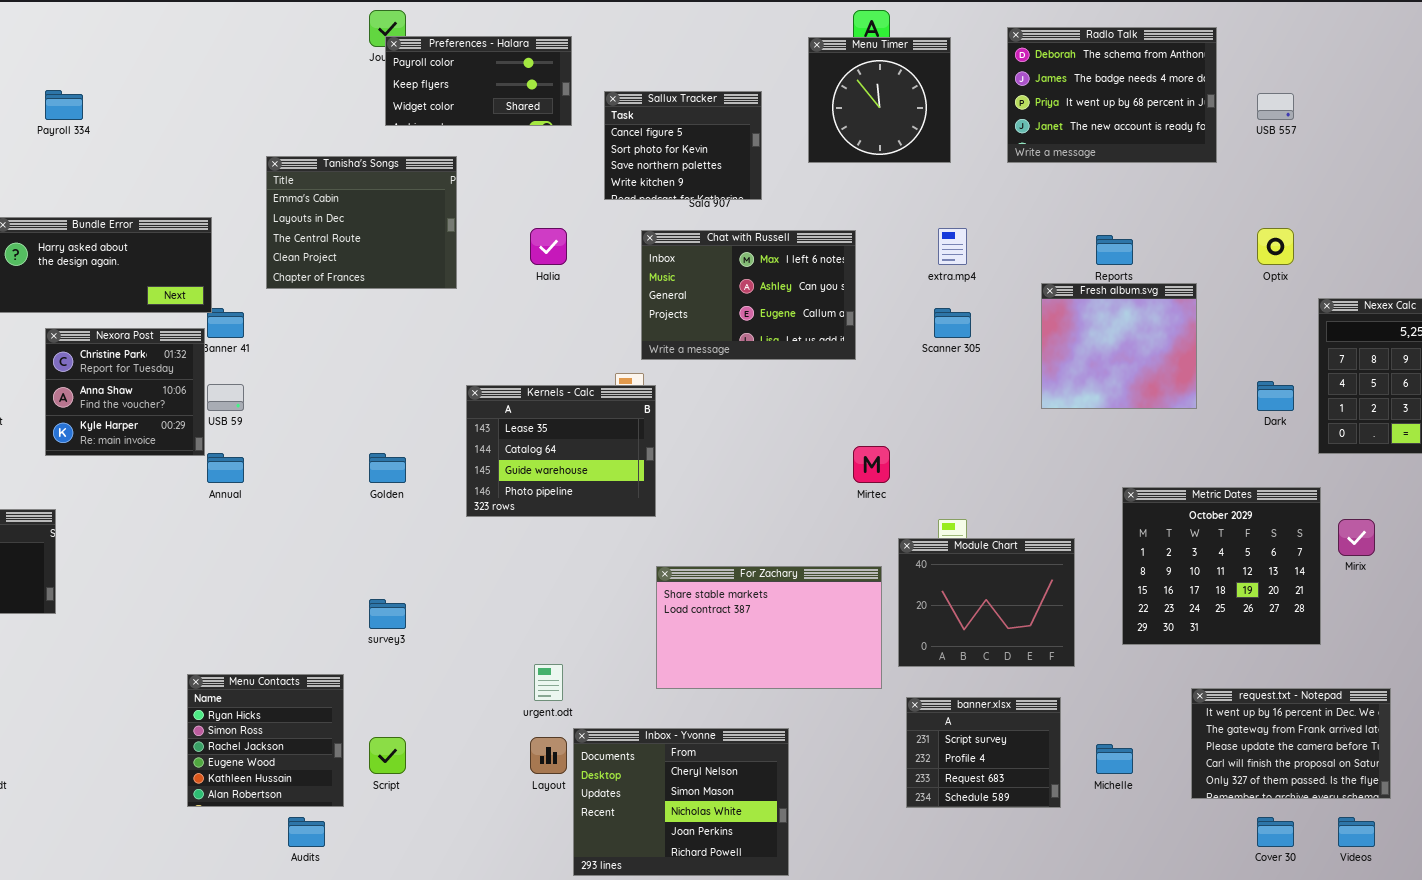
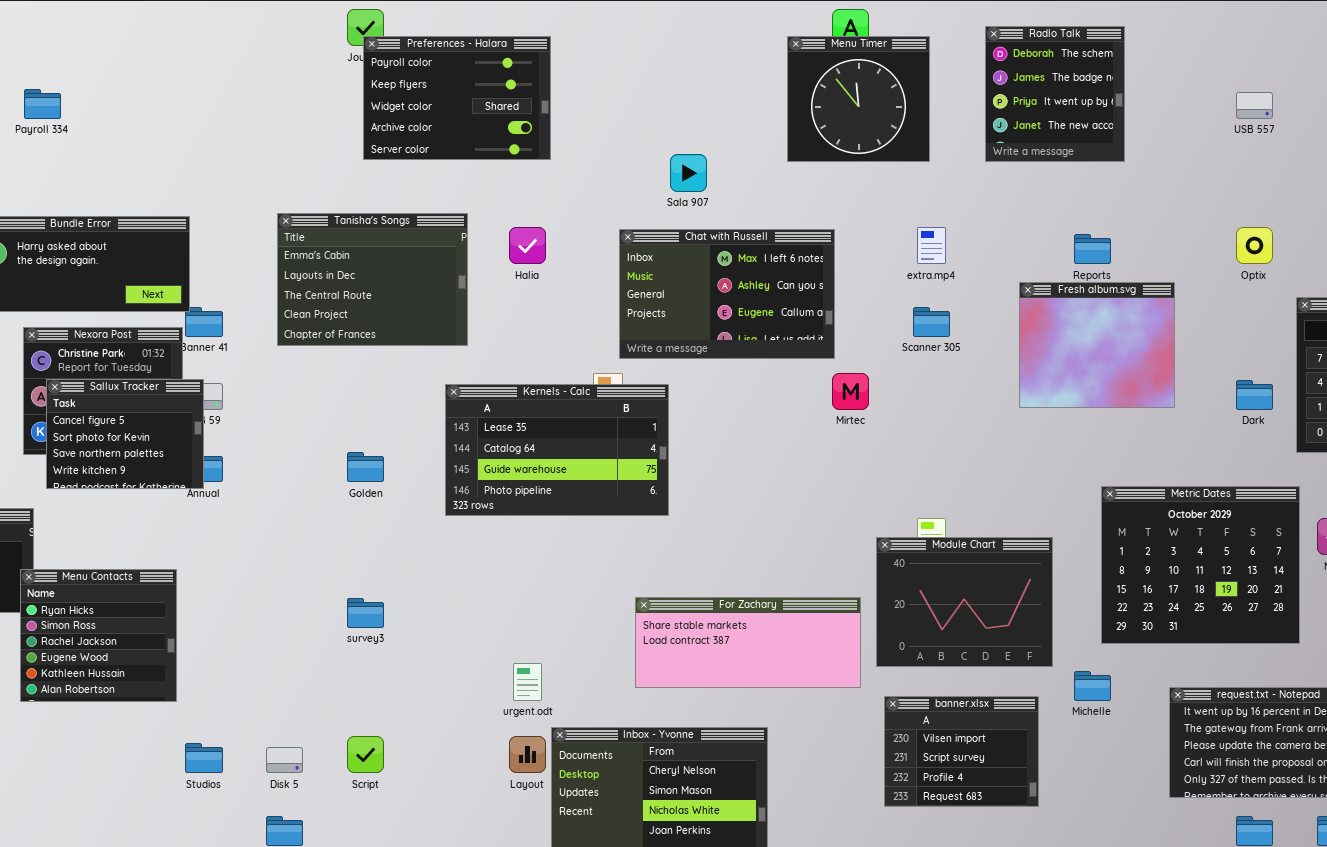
Radlo Talk: [1007,27,1217,163] -> [985,26,1125,162], resized
Preferences - Halara: [385,36,572,126] -> [363,36,551,160], resized
Sallux Tracker: [604,91,762,200] -> [46,379,204,489], moved
Tanisha's Songs: [266,156,457,289] -> [277,213,468,346], moved
Kernels - Calc: [466,385,656,517] -> [445,384,669,516], resized
Mirtec: [853,446,890,483] -> [832,373,869,410], moved
For Zachary: [656,566,882,689] -> [635,597,861,688], resized
Menu Contacts: [187,674,344,807] -> [20,569,177,702], moved
banner.xlsx: [906,697,1061,808] -> [884,696,1039,807], scrolled up 1 row
Michelle: [1096,744,1133,774] -> [1074,671,1111,701], moved

